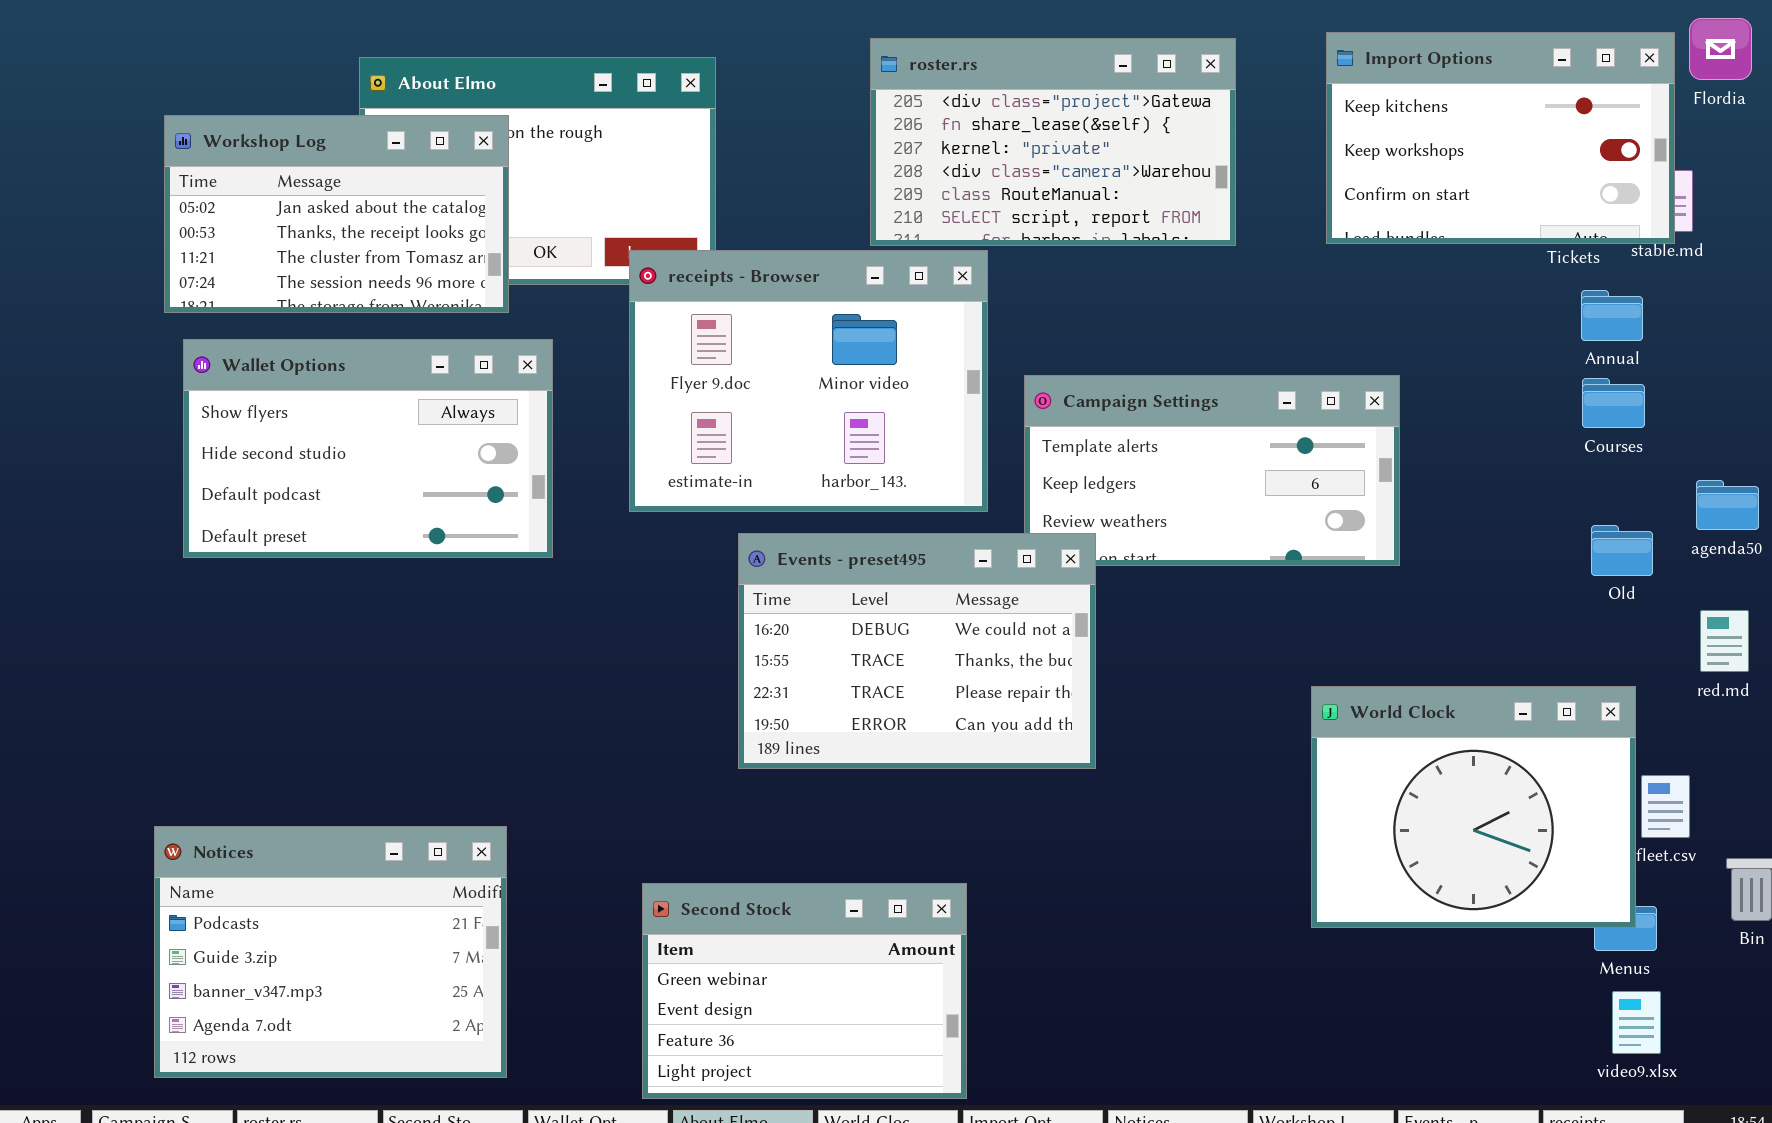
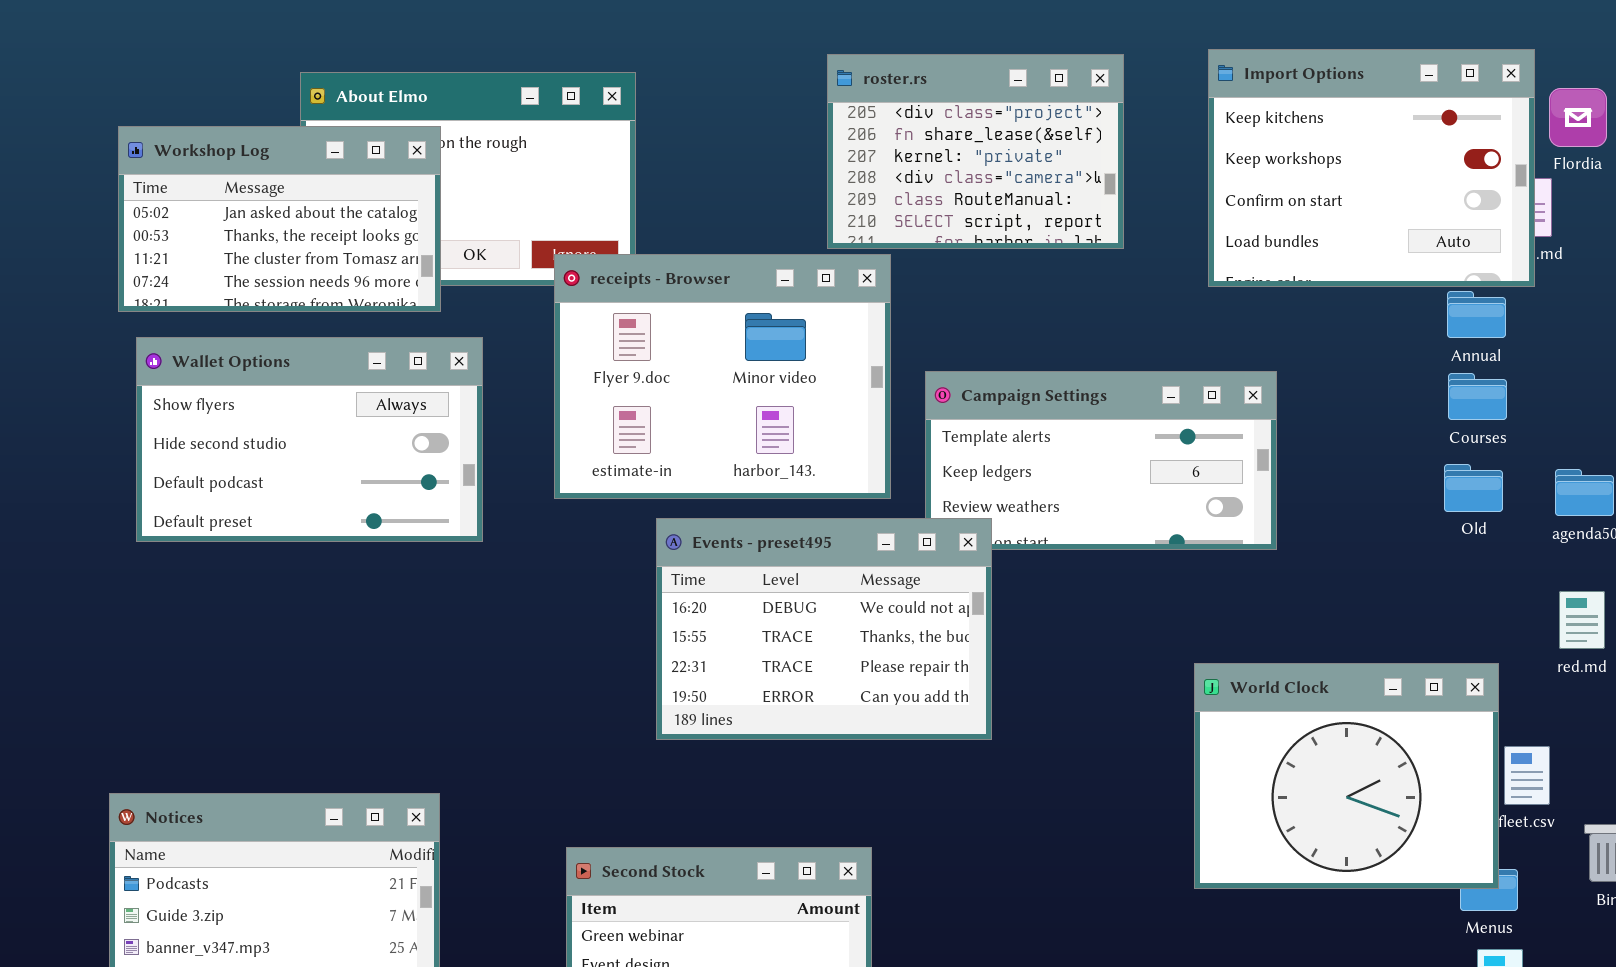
Flordia: [1689,18,1752,80] -> [1549,88,1607,147], moved
Import Options: [1326,32,1675,244] -> [1208,49,1535,287], resized
roster.rs: [870,38,1236,246] -> [827,54,1124,249], resized
Old: [1591,525,1653,576] -> [1444,464,1503,512], moved

